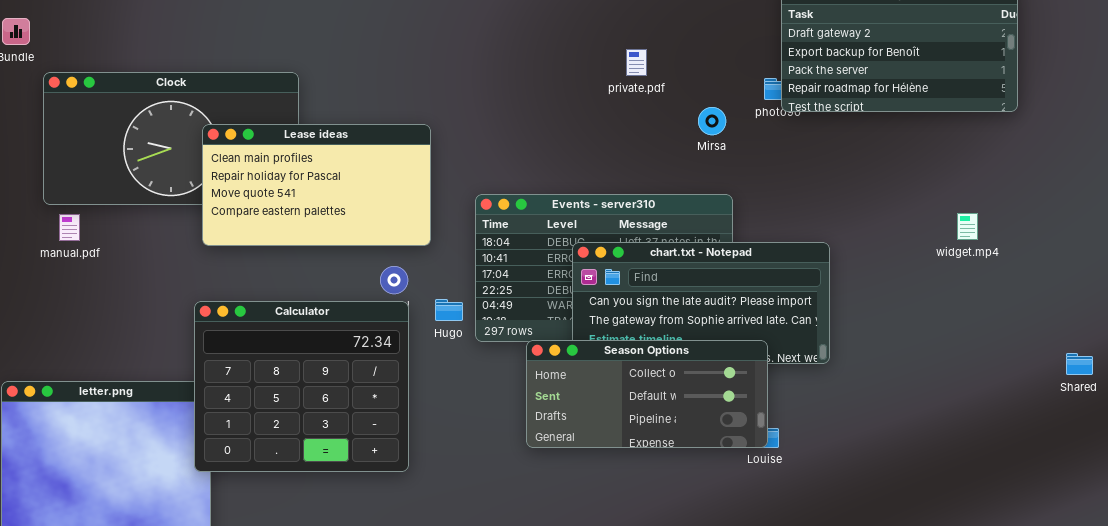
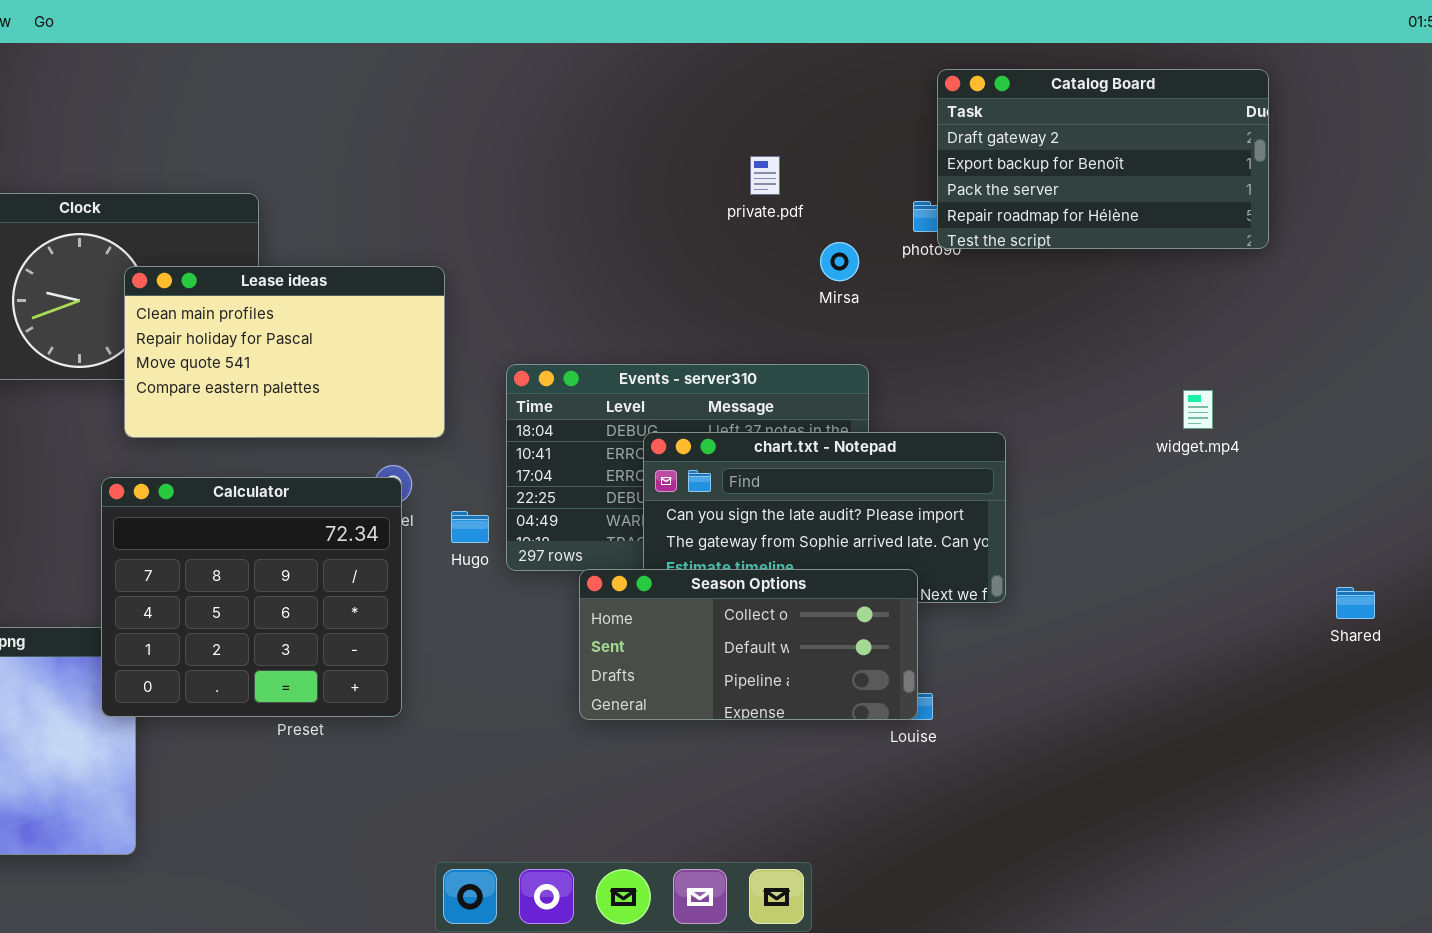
private.pdf: [626,49,647,76] -> [750,156,780,195], moved
Calculator: [194,301,409,472] -> [101,477,402,717], moved

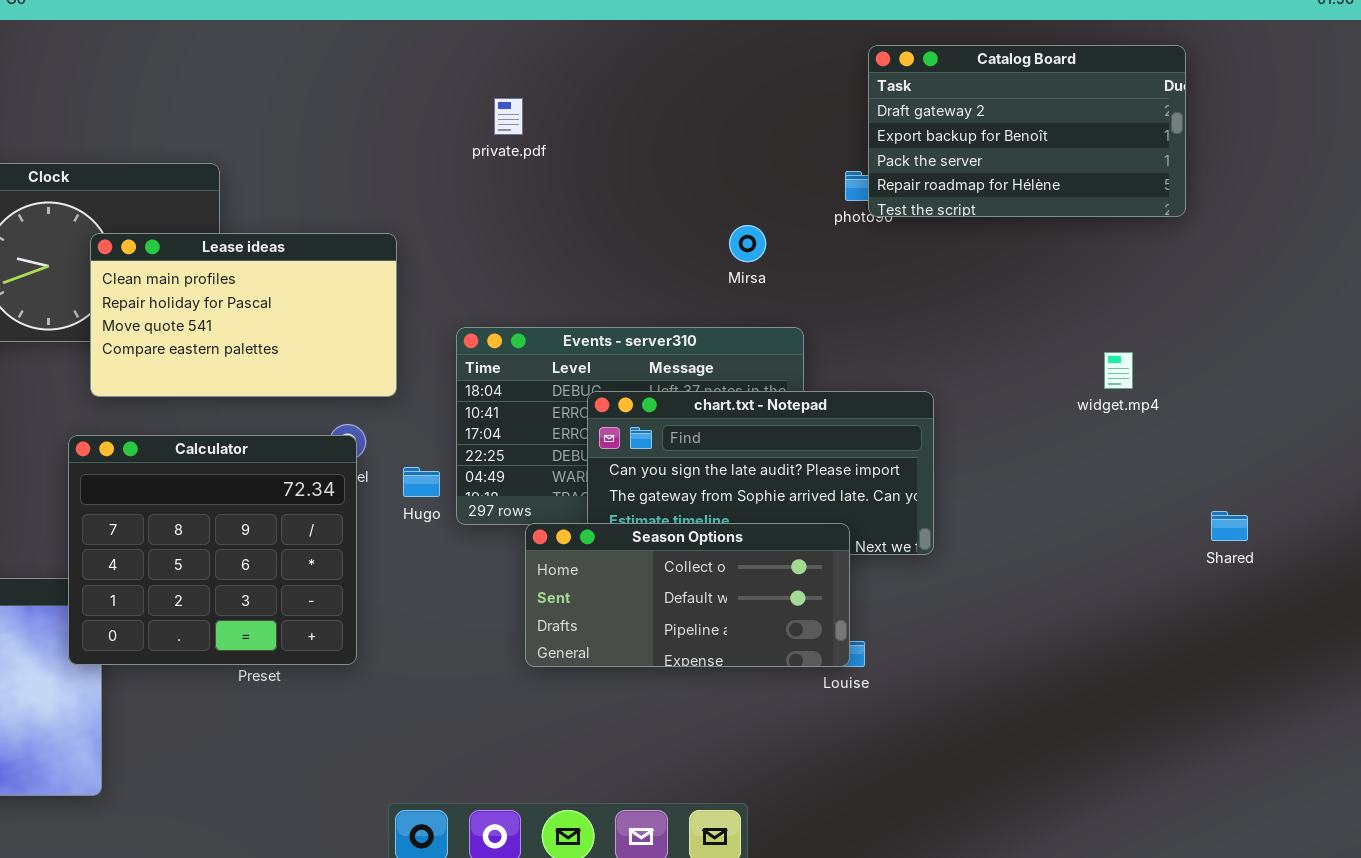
private.pdf: [750,156,780,195] -> [494,98,523,135], moved
Mirsa: [820,242,859,281] -> [729,225,766,262], moved
Shared: [1336,587,1375,619] -> [1211,511,1248,541], moved

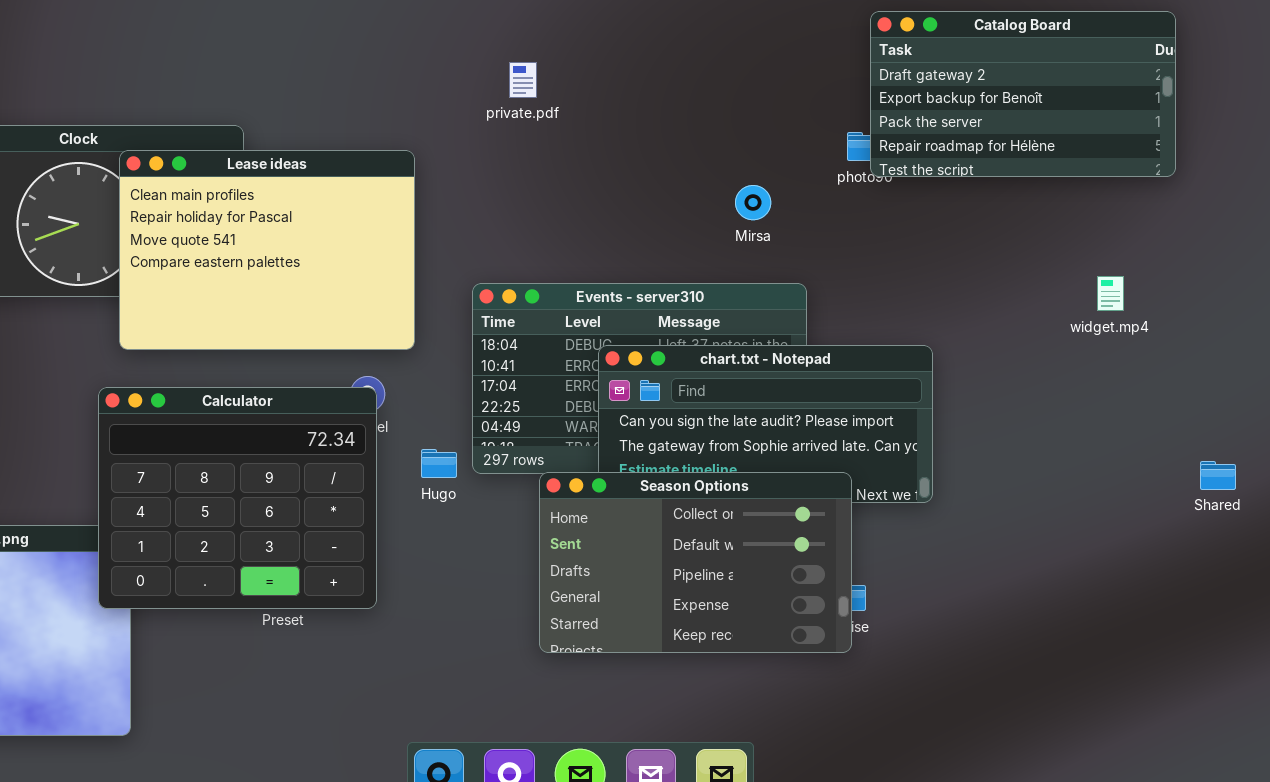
Lease ideas: [90,233,397,397] -> [119,150,415,350], resized
widget.mp4: [1104,352,1133,389] -> [1097,276,1124,311], moved
Hugo: [403,467,440,497] -> [421,449,457,478], moved
Season Options: [525,523,850,667] -> [539,472,852,653], resized

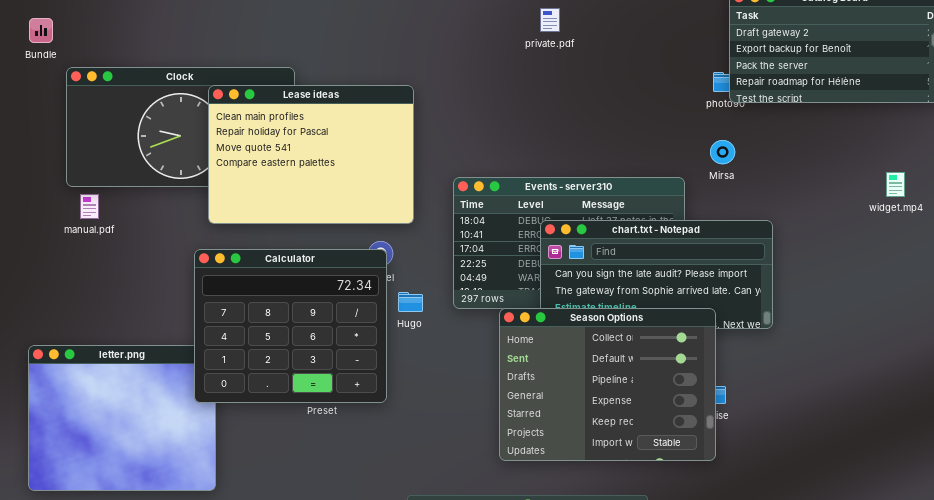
private.pdf: [509,62,537,98] -> [540,8,560,32], moved
Mirsa: [735,185,771,220] -> [710,140,735,164], moved
Hugo: [421,449,457,478] -> [398,292,423,312], moved
Season Options: [539,472,852,653] -> [499,308,716,461], resized

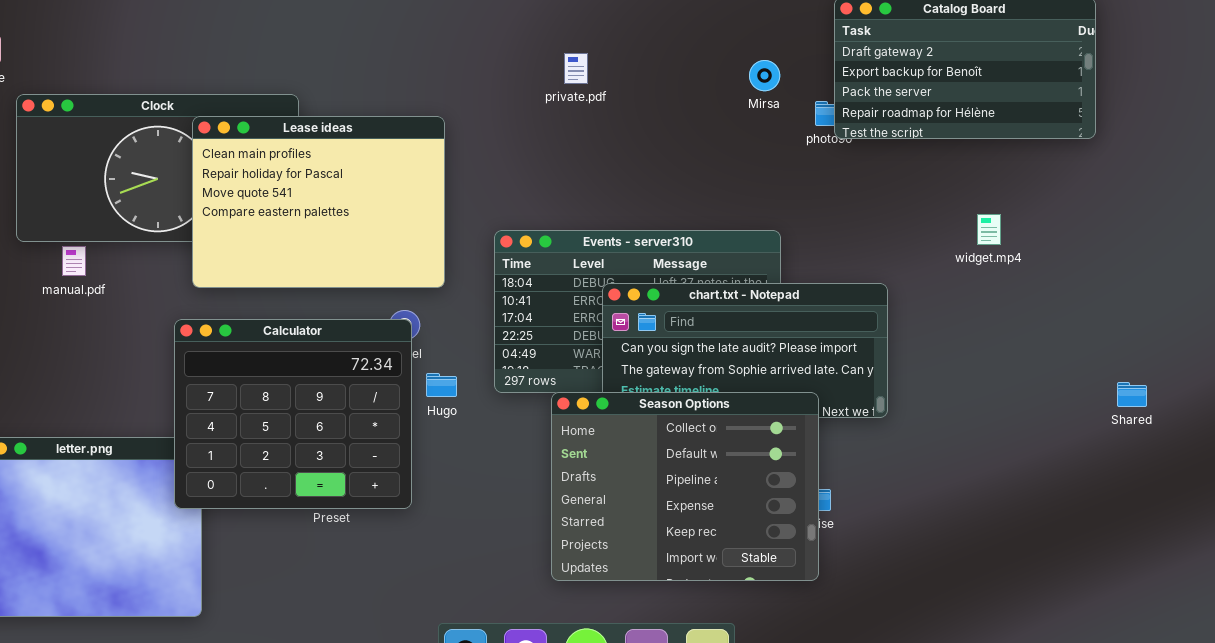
private.pdf: [540,8,560,32] -> [564,53,588,84], moved
Mirsa: [710,140,735,164] -> [749,60,780,91], moved
widget.mp4: [886,172,905,197] -> [977,214,1001,245], moved
manual.pdf: [80,194,99,219] -> [62,246,86,276], moved

